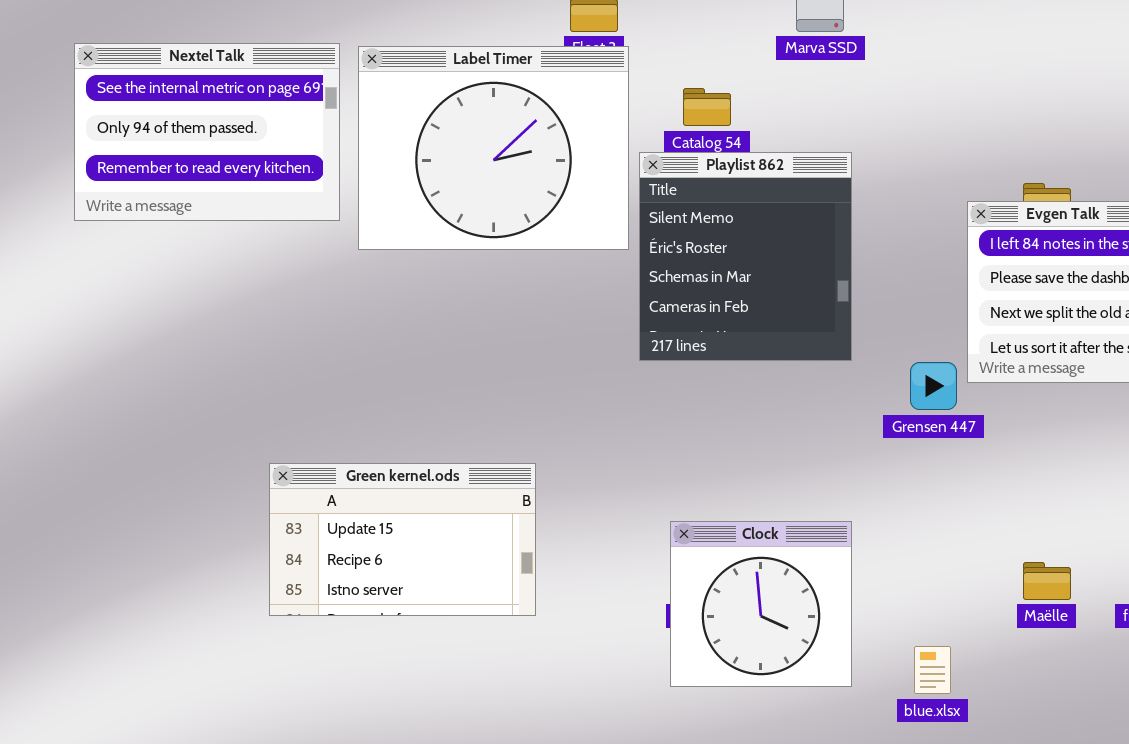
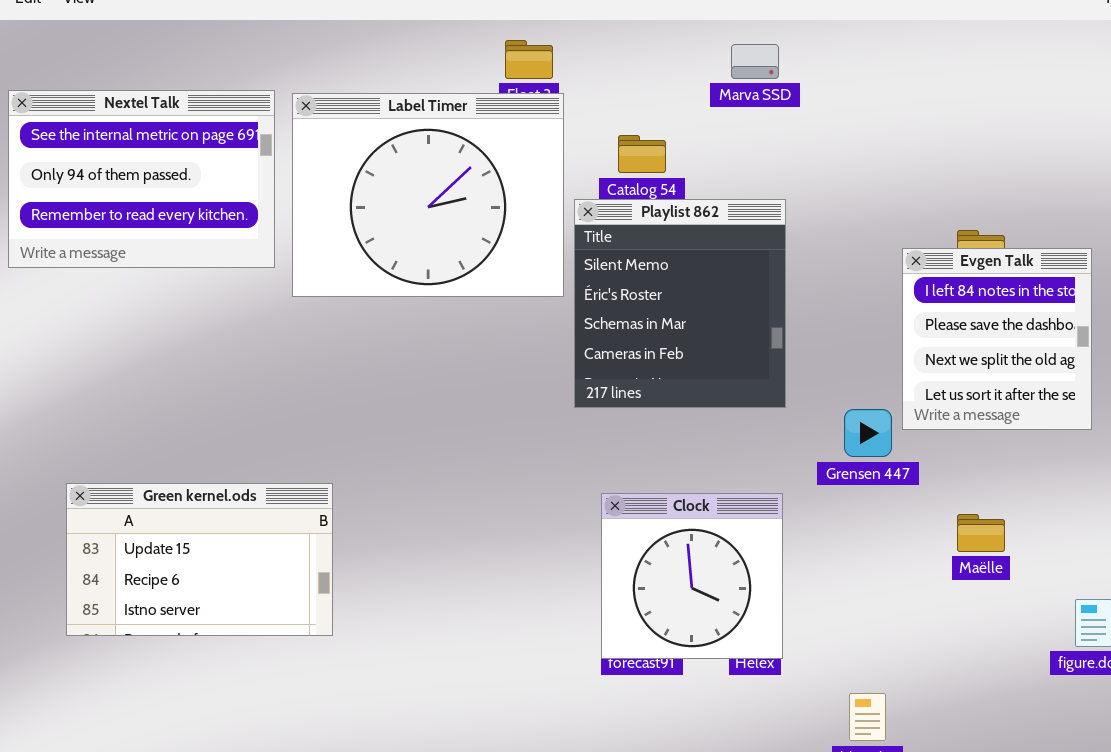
Green kernel.ods: [269,463,536,616] -> [66,483,333,636], moved
Clock: [670,521,852,687] -> [601,493,783,659], moved
Maëlle: [1023,562,1071,600] -> [957,514,1005,552], moved

